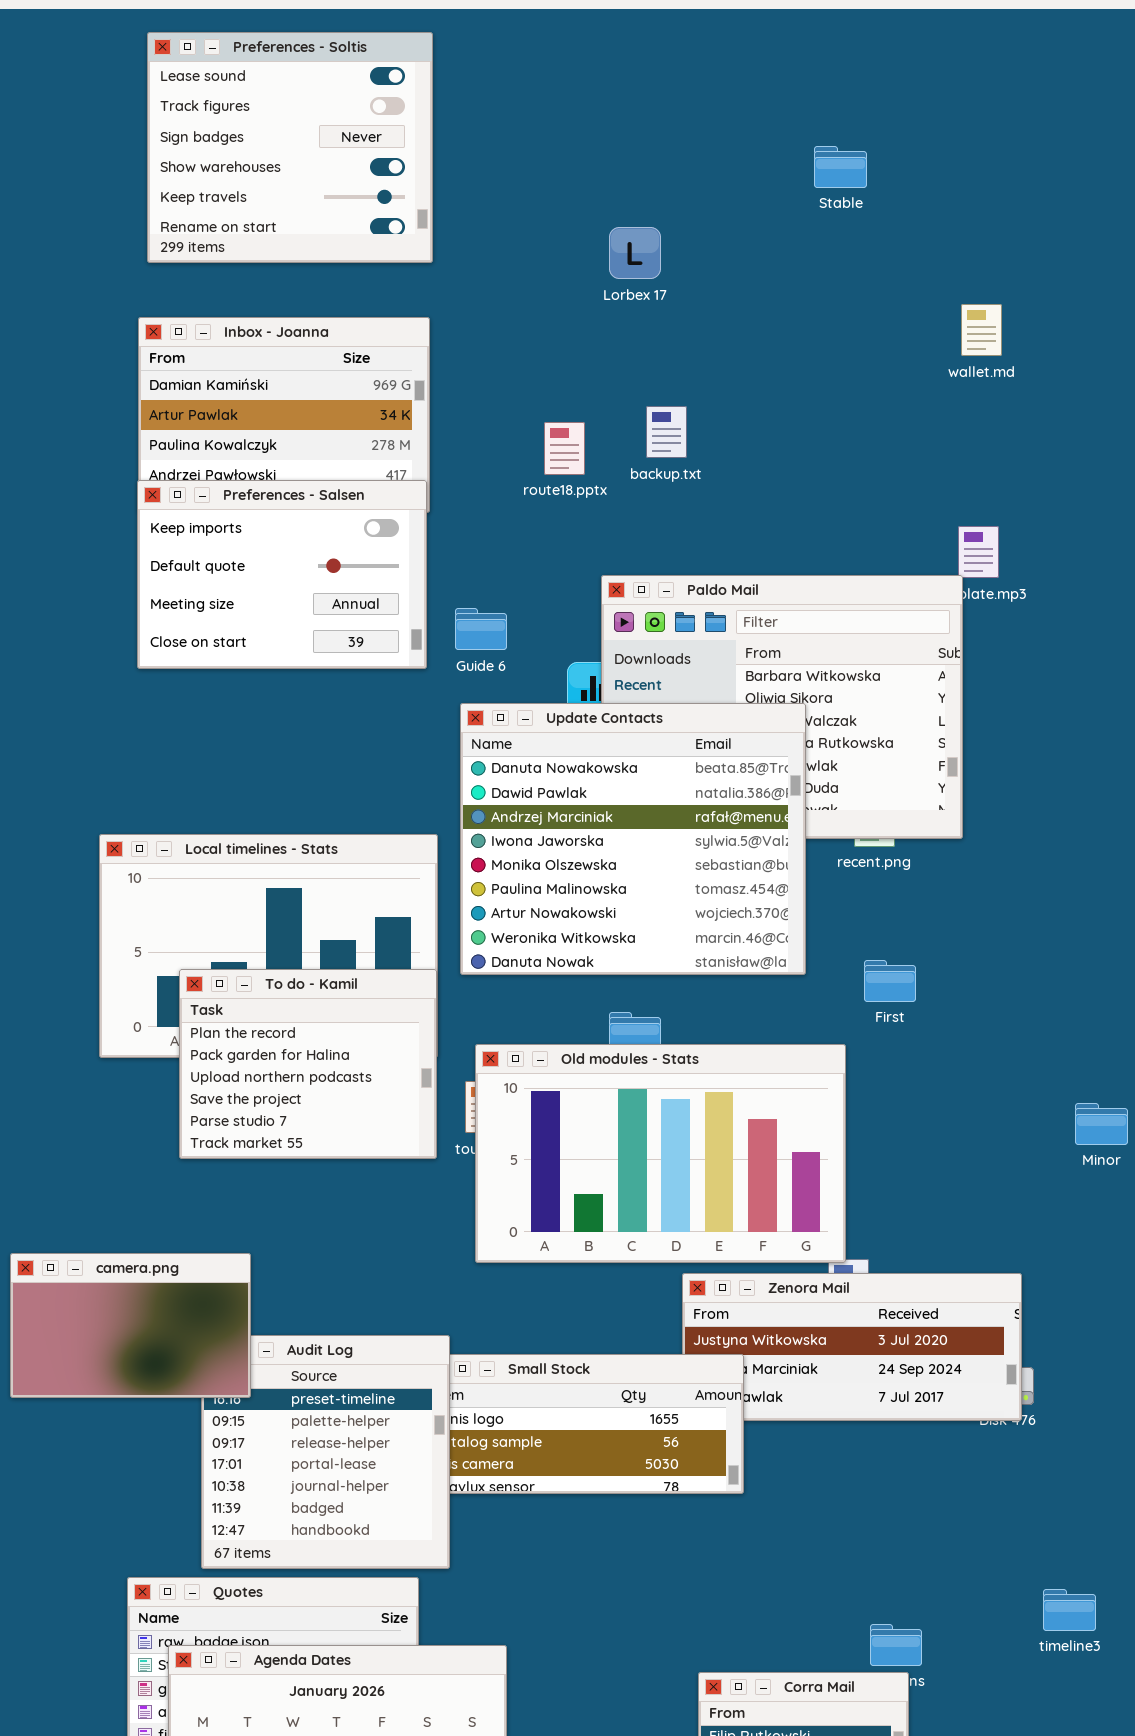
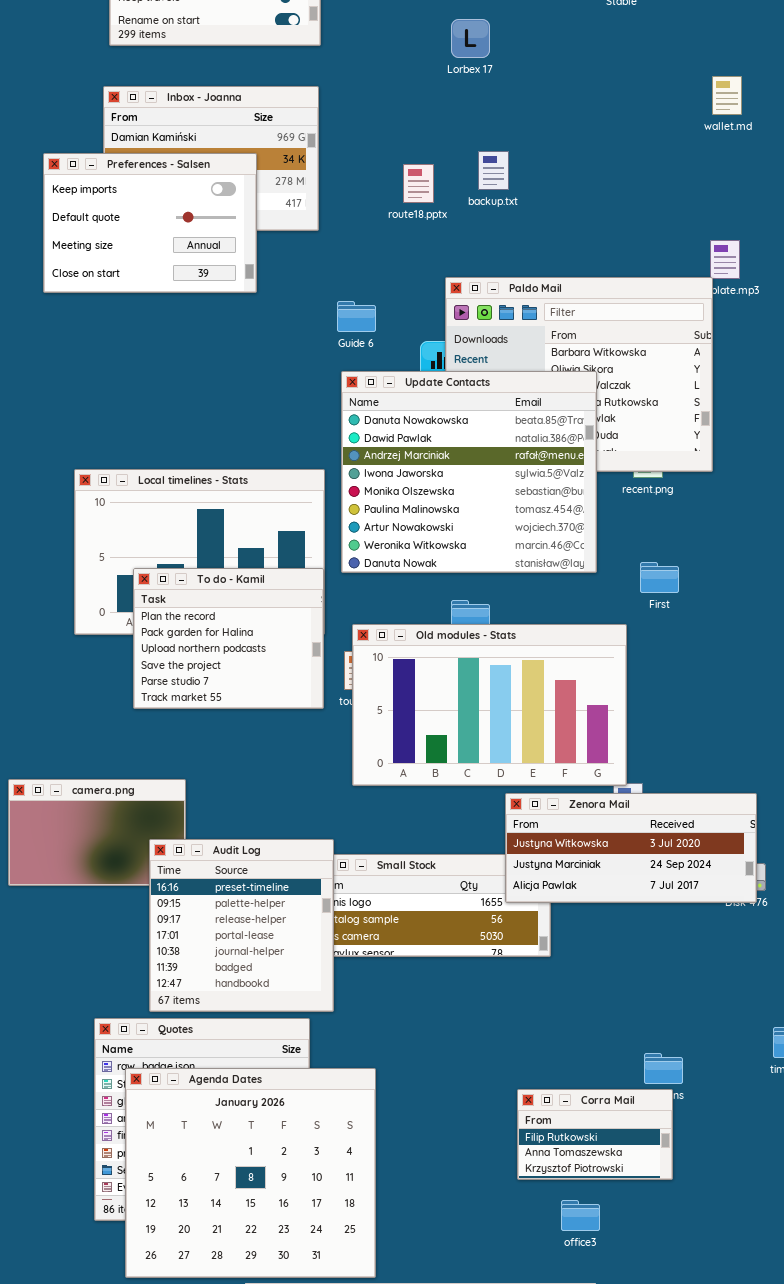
Preferences - Salsen: [137,480,427,669] -> [43,153,257,293], moved
Zenora Mail: [682,1273,1022,1421] -> [505,793,757,903], raised
Audit Log: [201,1335,450,1569] -> [149,839,334,1012], raised

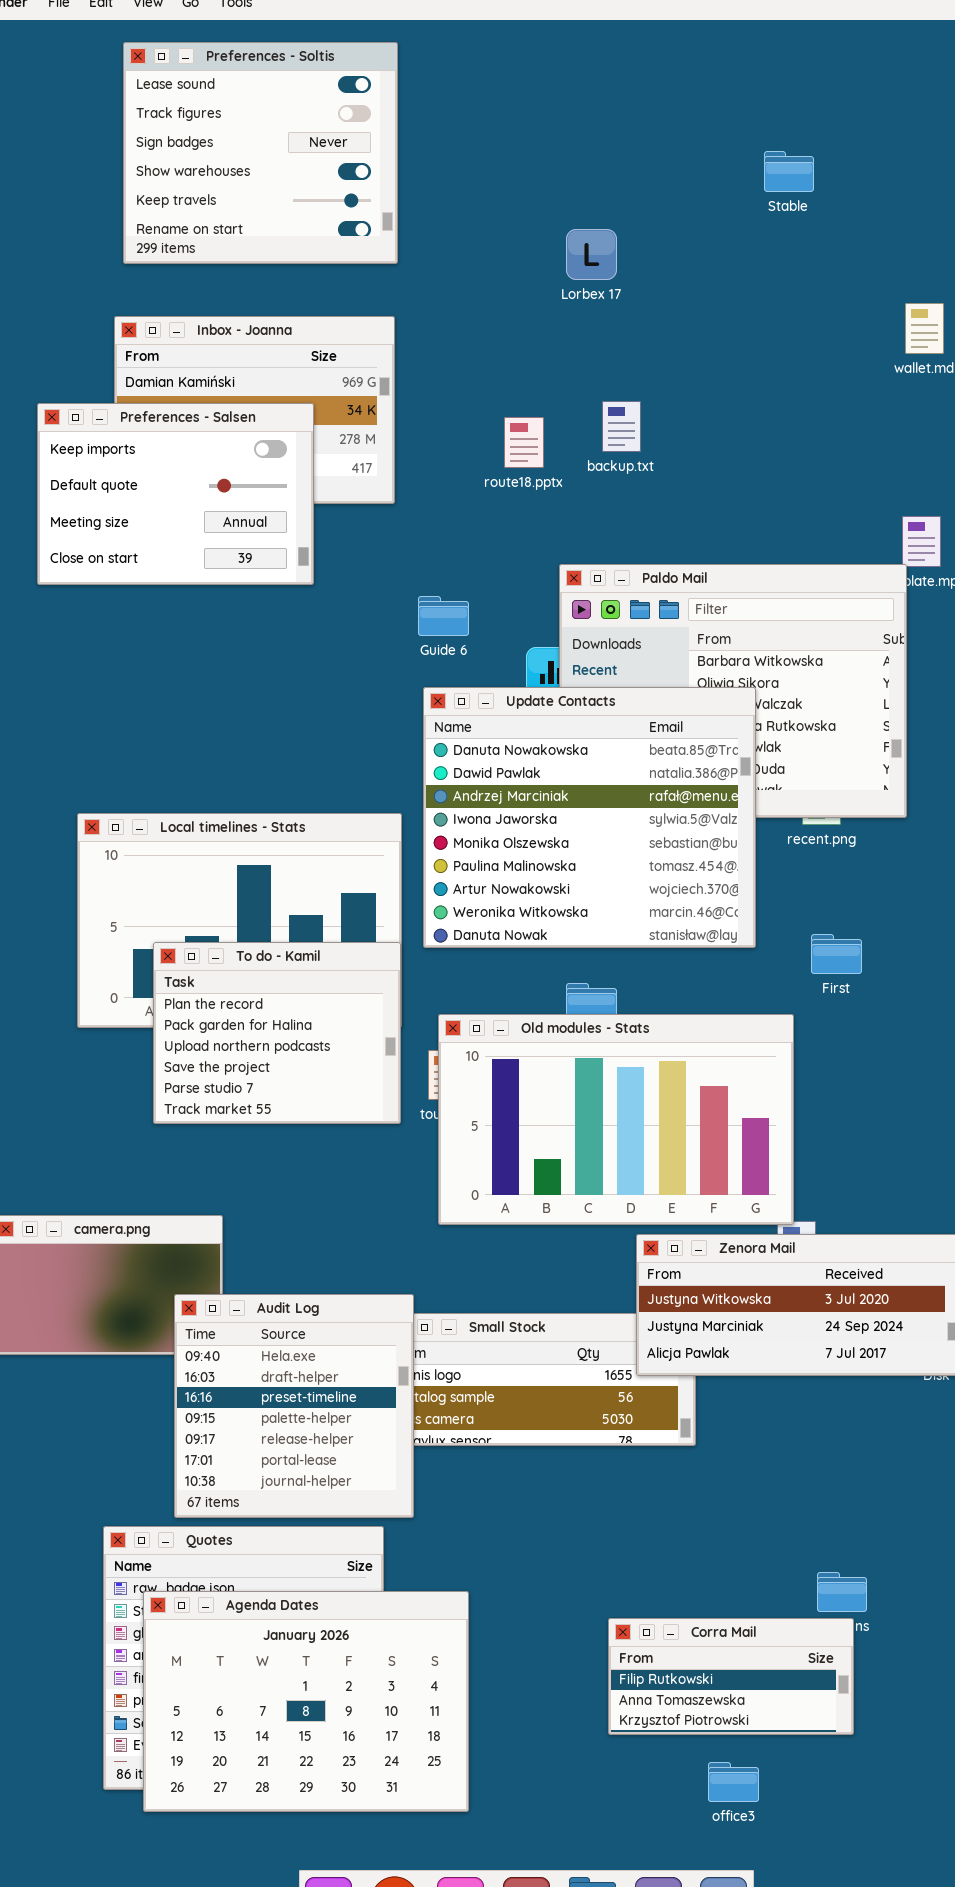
Audit Log: [149,839,334,1012] -> [174,1294,414,1518], scrolled up 2 rows
Agenda Dates: [125,1068,376,1278] -> [143,1591,469,1812], resized
Corra Mail: [517,1089,673,1180] -> [608,1618,854,1735], resized

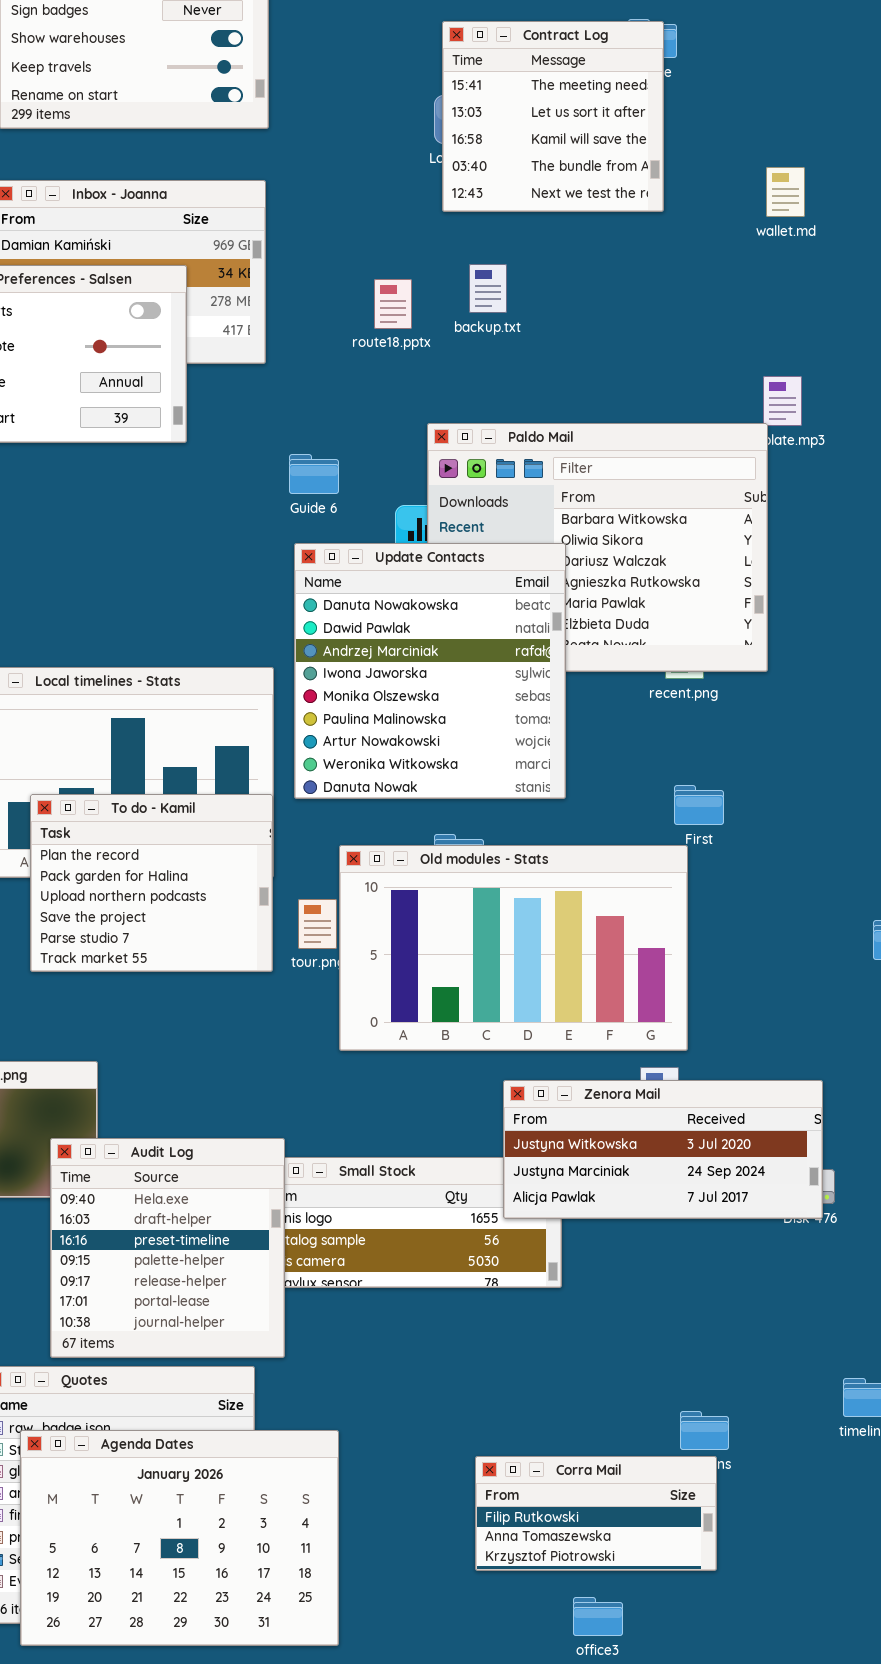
Contract Log: none -> [442,21,664,212], opened
Update Contacts: [423,687,756,948] -> [294,543,566,799], resized
Old modules - Stats: [438,1014,794,1225] -> [339,845,688,1051], moved

